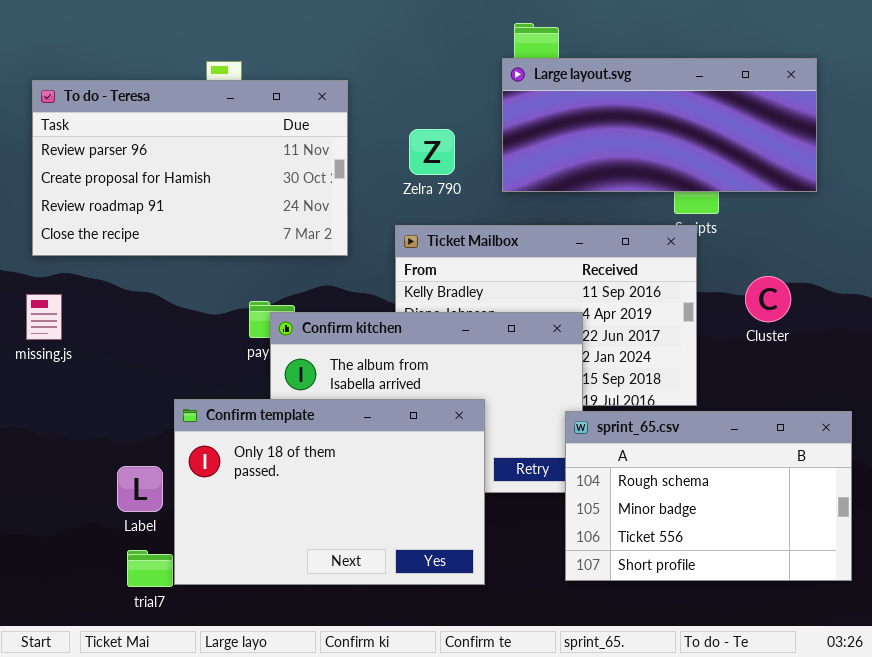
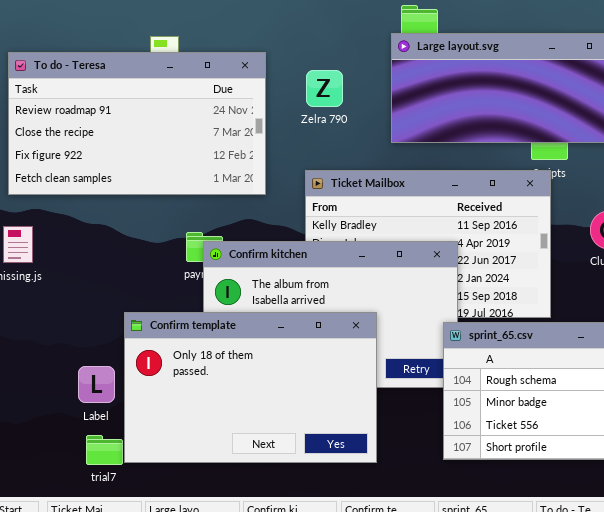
To do - Teresa: [32,80,348,256] -> [8,52,266,195], scrolled down 2 rows
Zelra 790: [409,129,455,175] -> [306,70,343,107], moved

